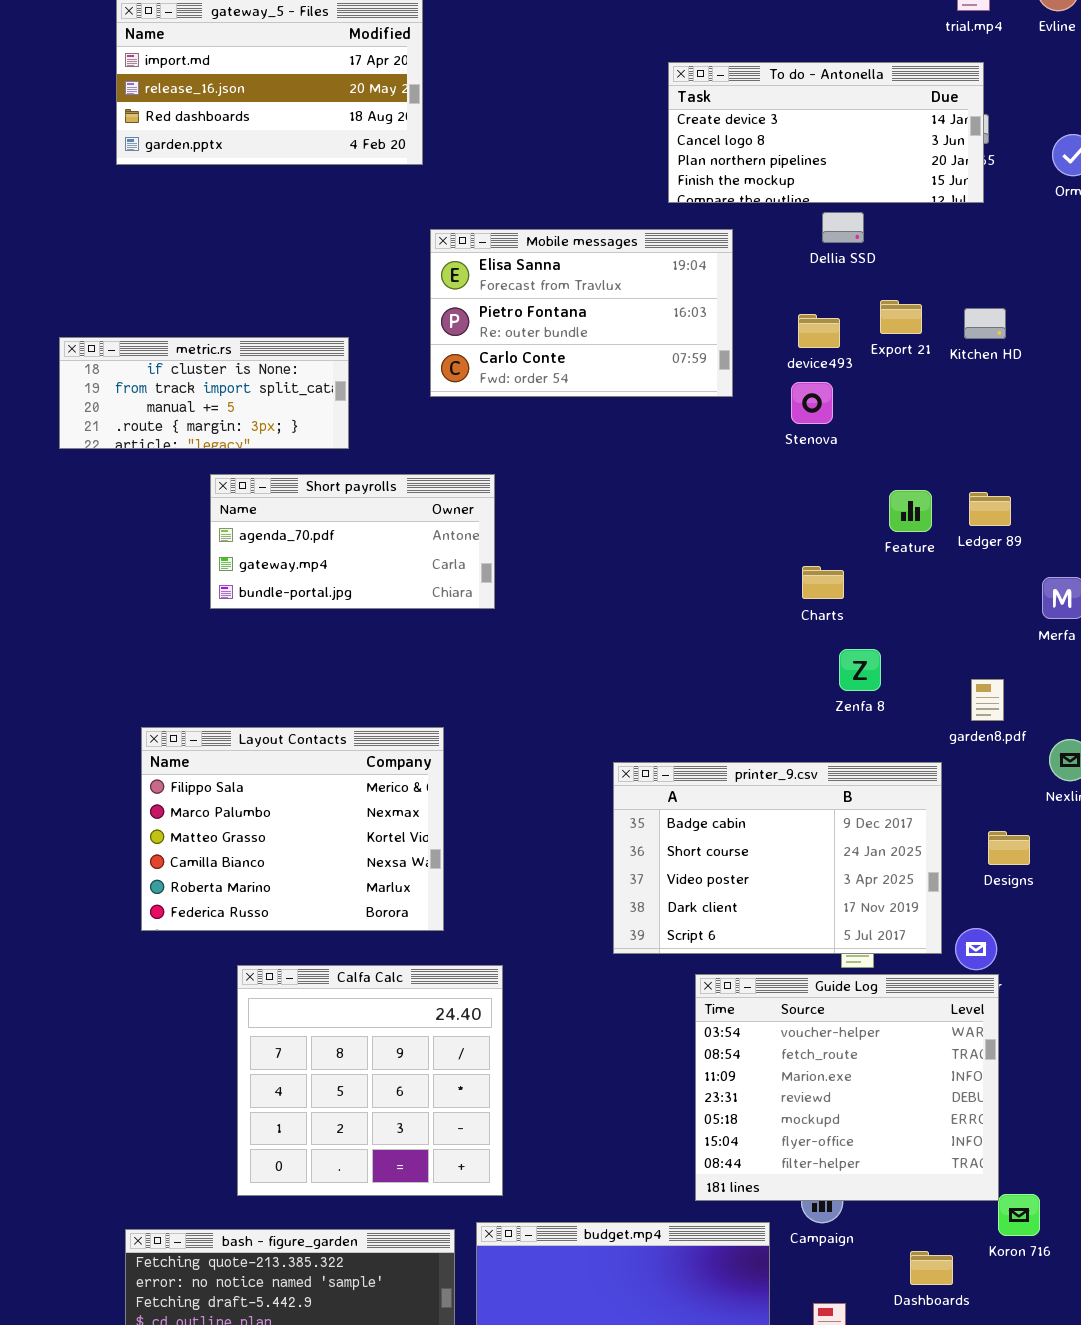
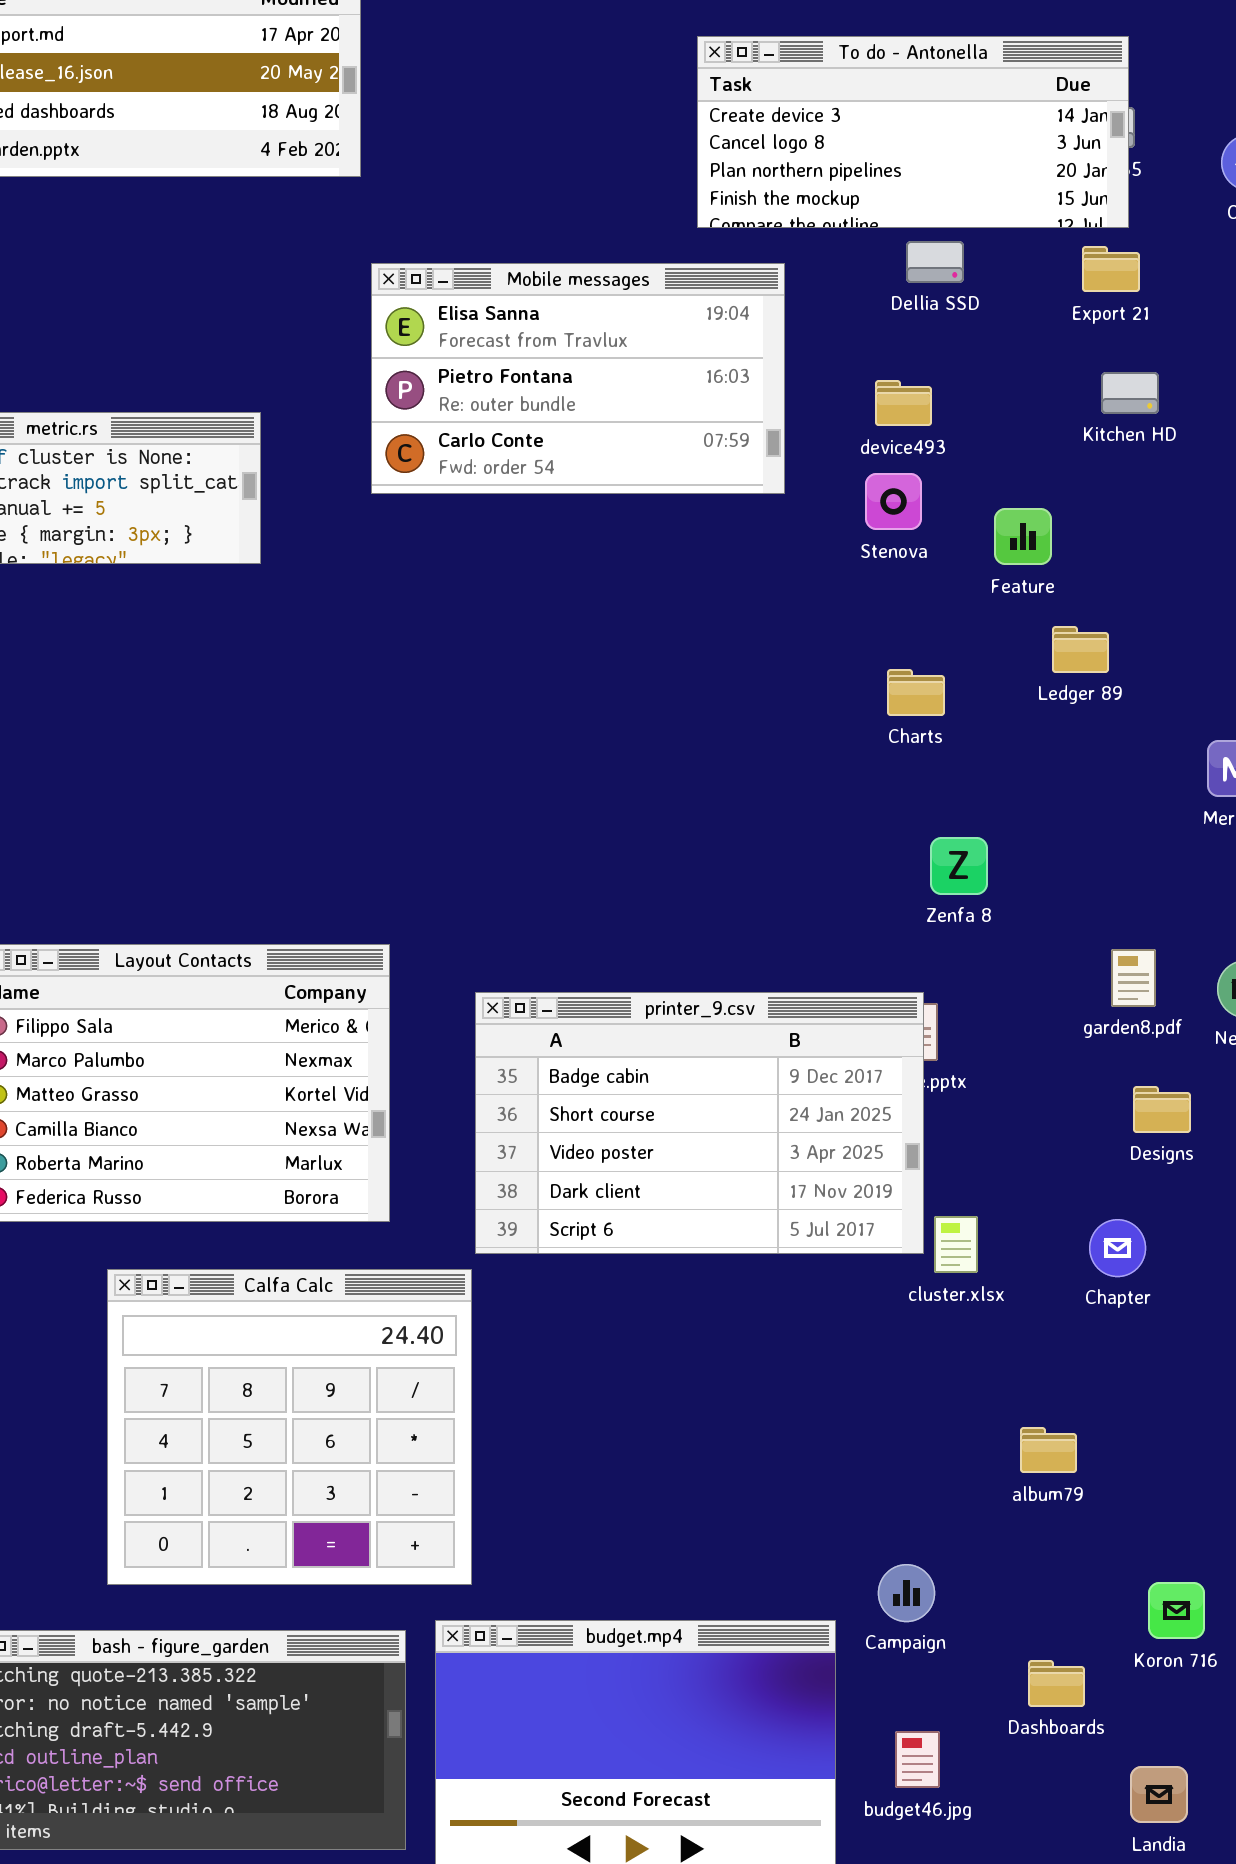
Export 21: [880,300,922,334] -> [1082,246,1140,292], moved
Short payrolls: [210,474,495,609] -> none, closed
Feature: [889,490,932,532] -> [994,508,1052,565], moved
Ledger 89: [969,492,1011,526] -> [1052,626,1109,673], moved
Charts: [802,566,844,599] -> [887,669,945,716], moved
garden8.pdf: [971,679,1004,721] -> [1111,949,1156,1007], moved
printer_9.csv: [613,762,942,954] -> [475,992,924,1254], moved
Guide Log: [695,974,999,1201] -> none, closed

